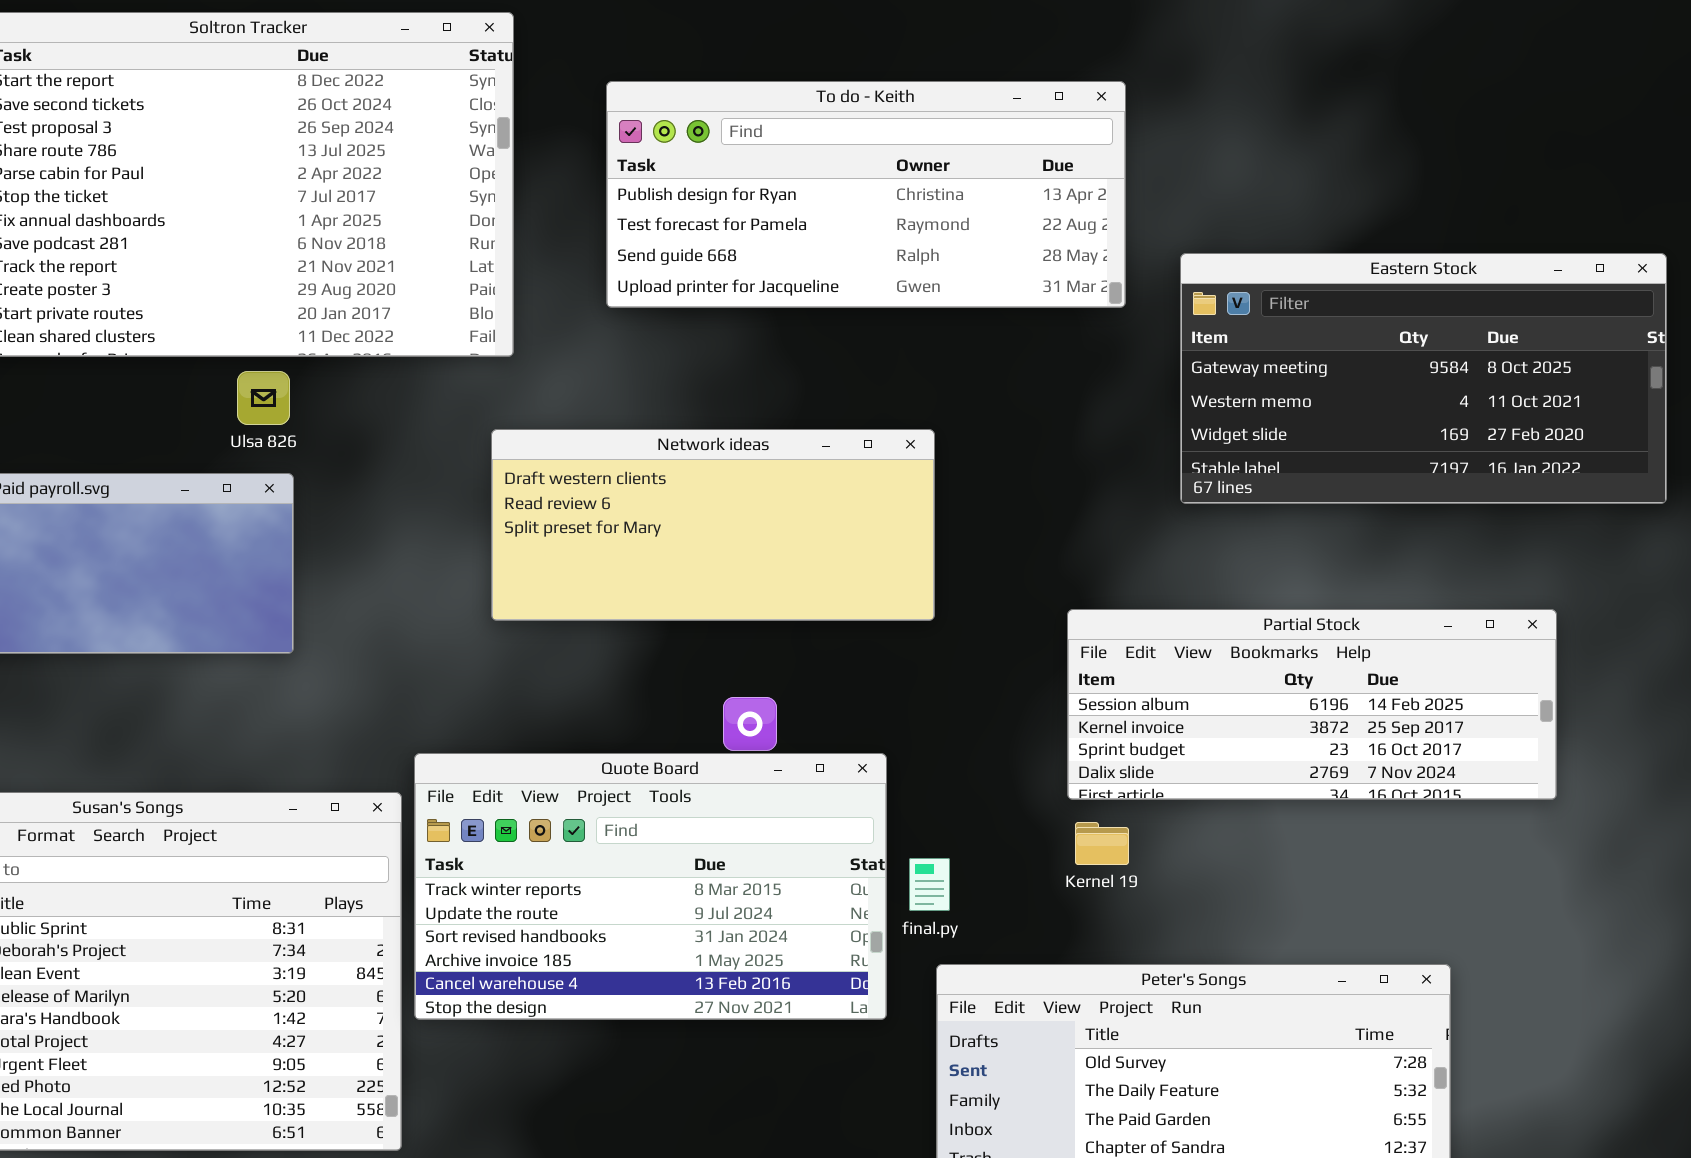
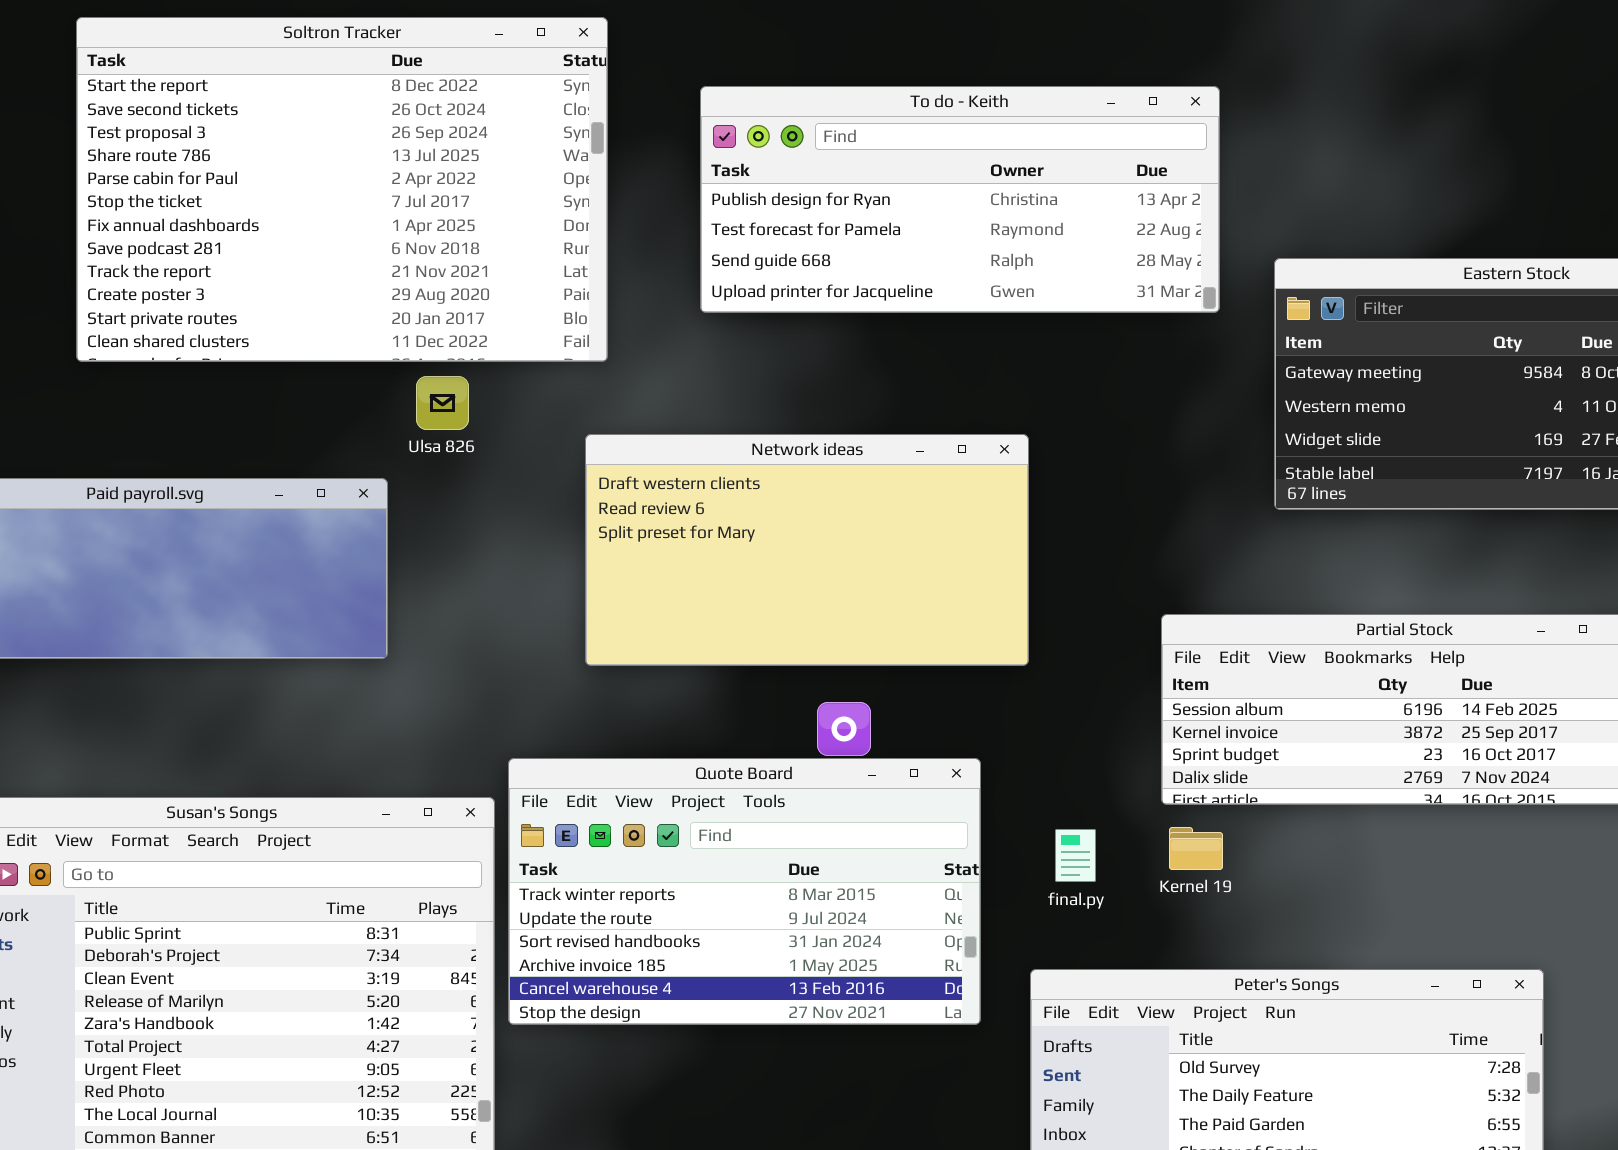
Ulsa 826: [237,371,290,425] -> [416,376,469,430], moved
Network ideas: [491,429,935,621] -> [585,434,1029,666], resized
final.py: [909,858,950,911] -> [1055,829,1096,882], moved

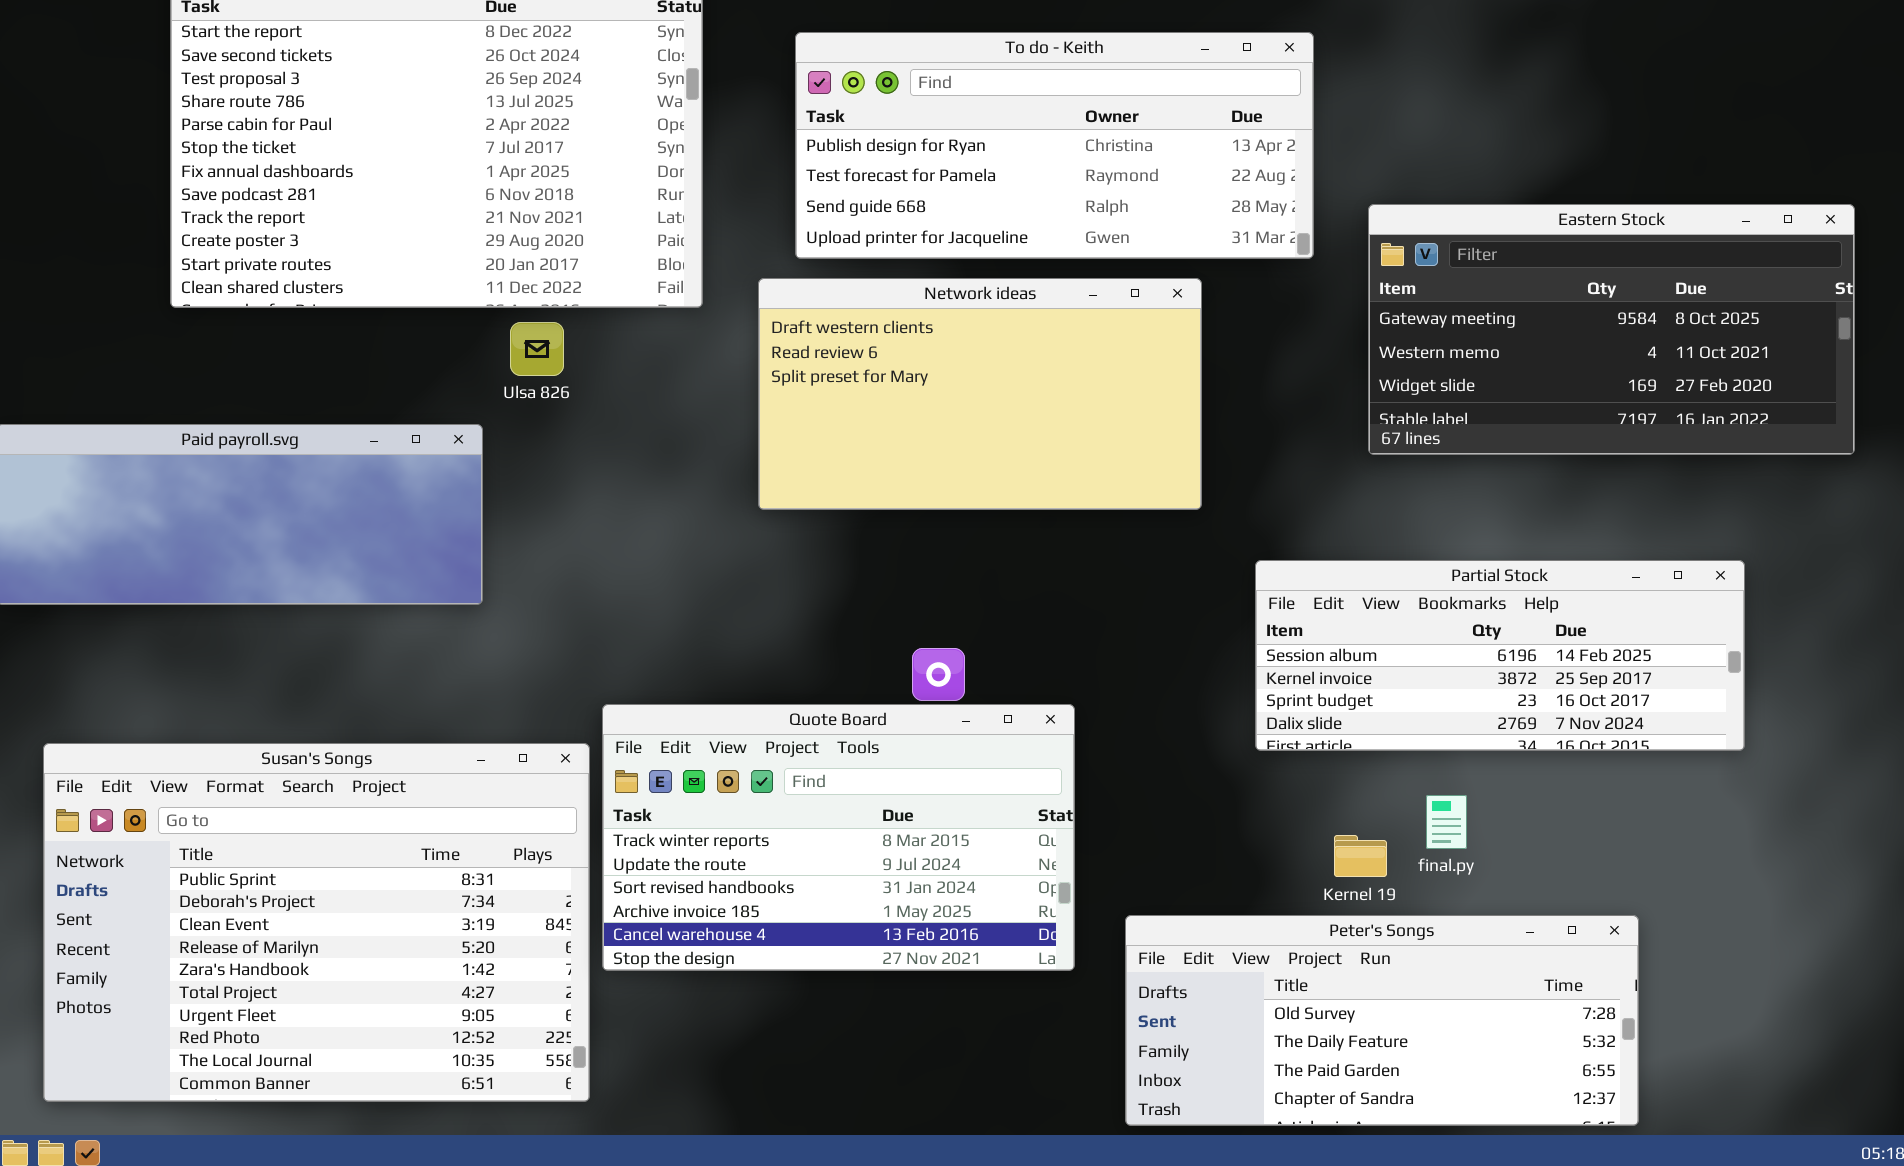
Network ideas: [585,434,1029,666] -> [758,278,1202,510], moved
Kernel 19: [1169,827,1223,870] -> [1334,835,1387,877], moved
final.py: [1055,829,1096,882] -> [1426,795,1467,849], moved

